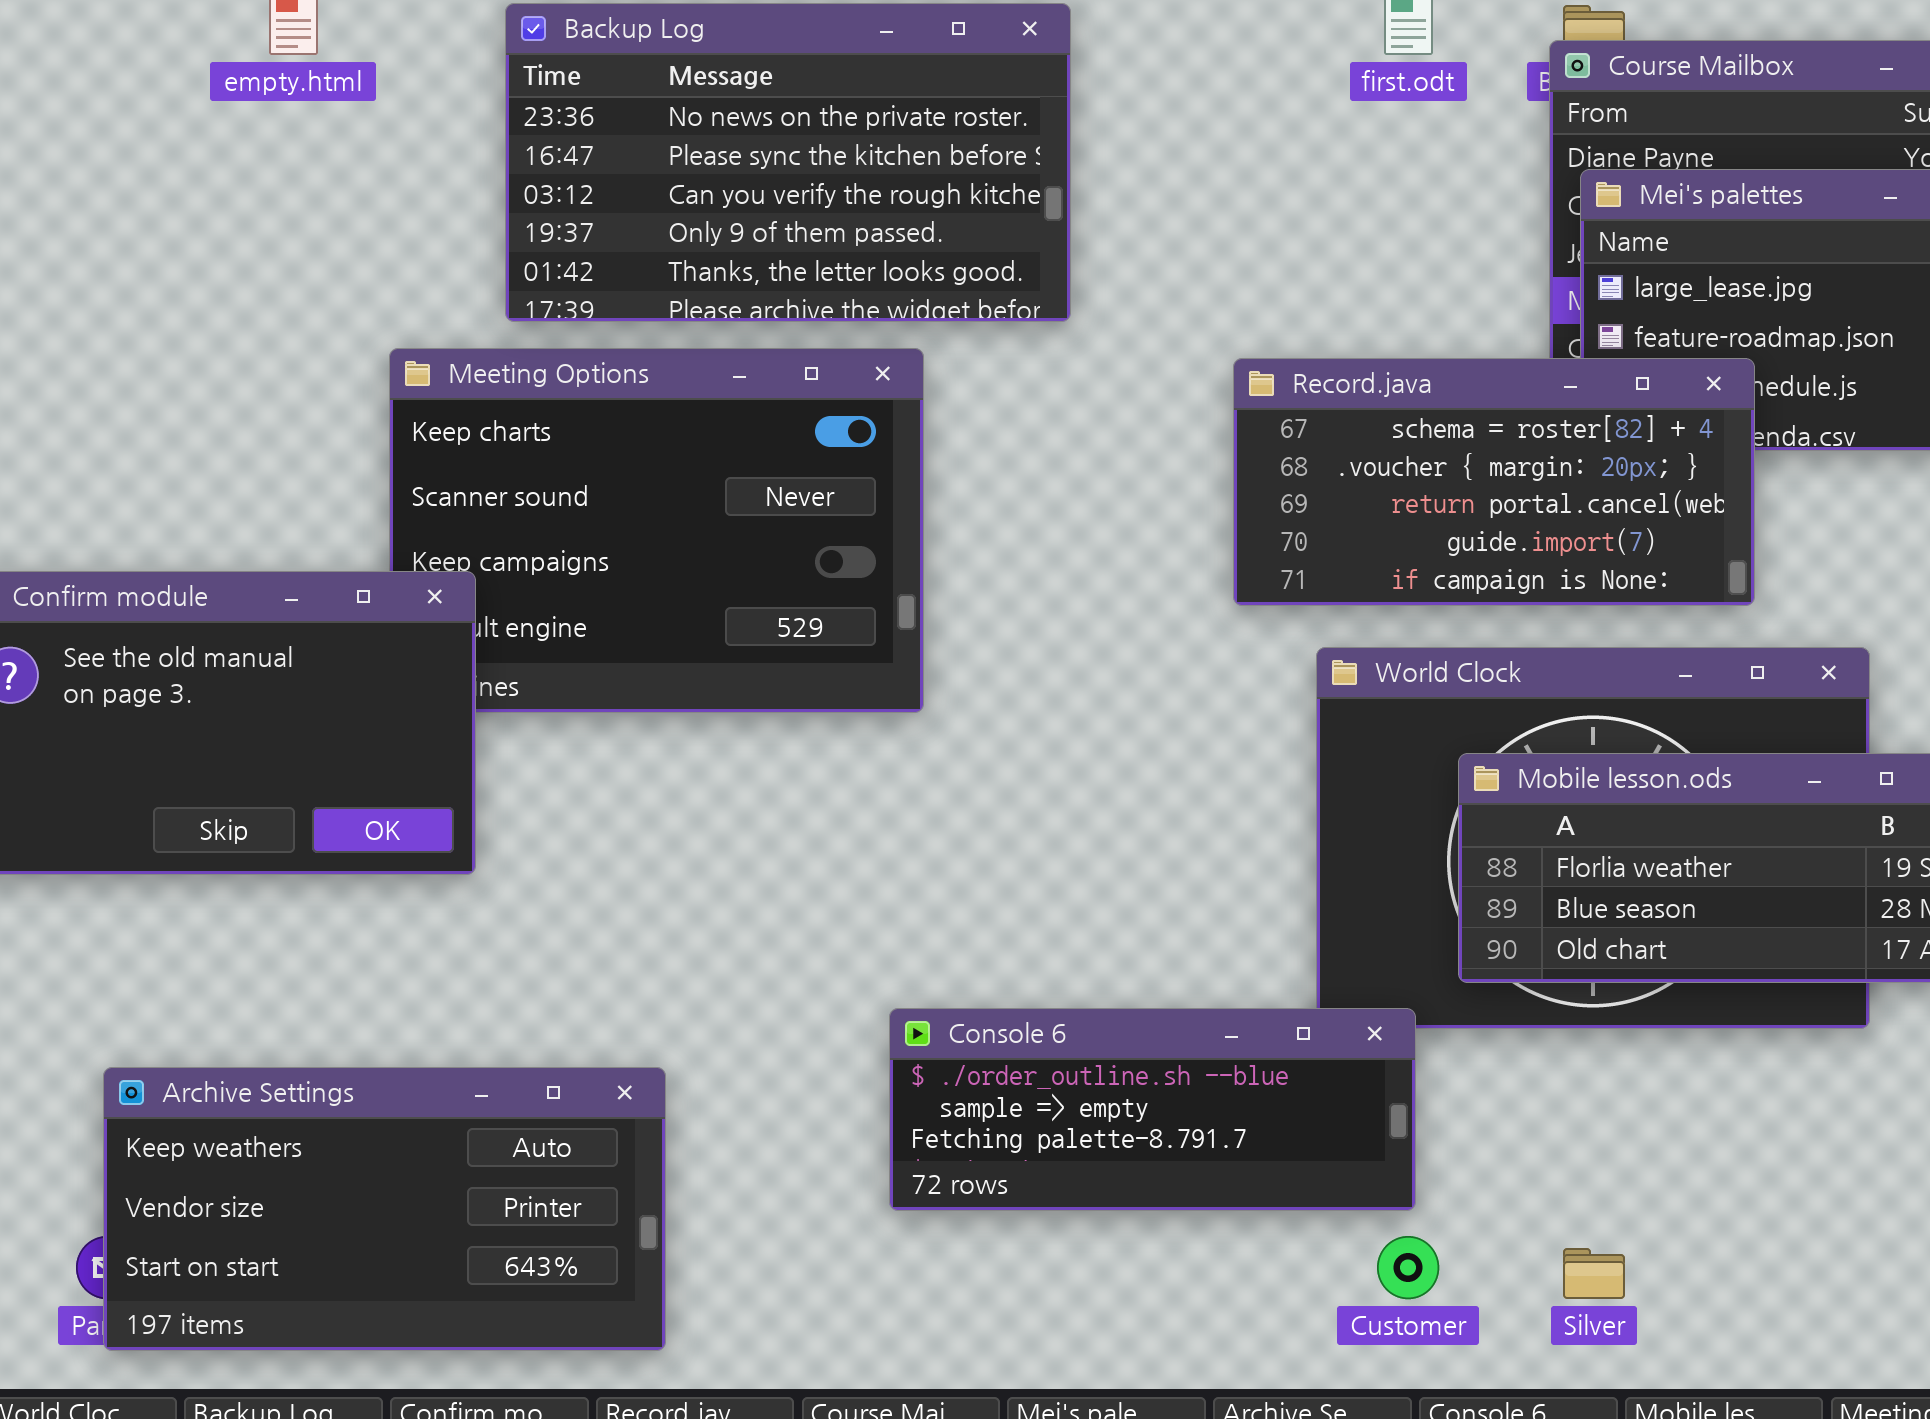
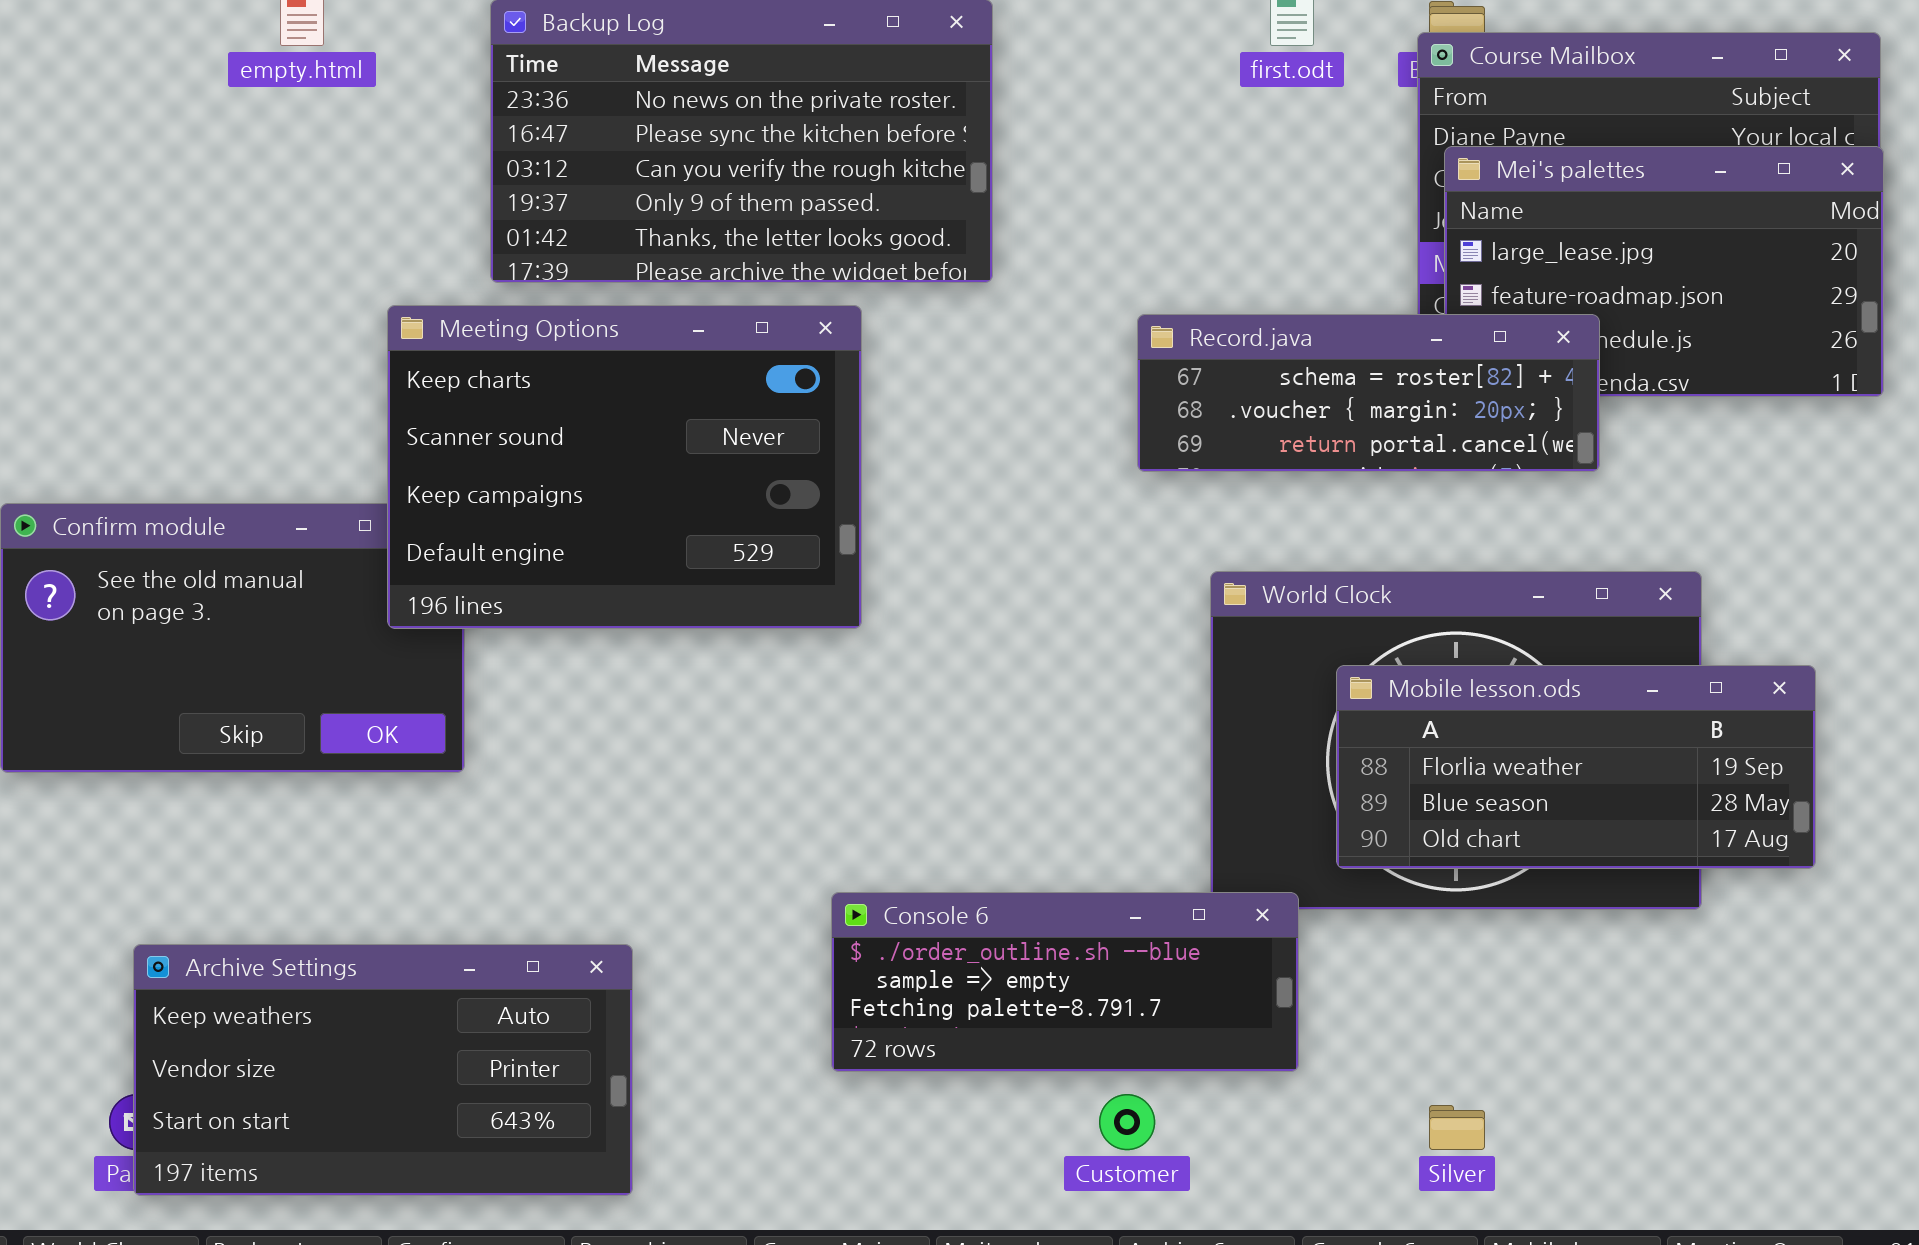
Meeting Options: [389,348,924,713] -> [387,305,862,629], raised
Record.java: [1233,358,1755,606] -> [1137,314,1600,472], resized
Customer: [1377,1236,1439,1299] -> [1099,1094,1155,1150], moved

